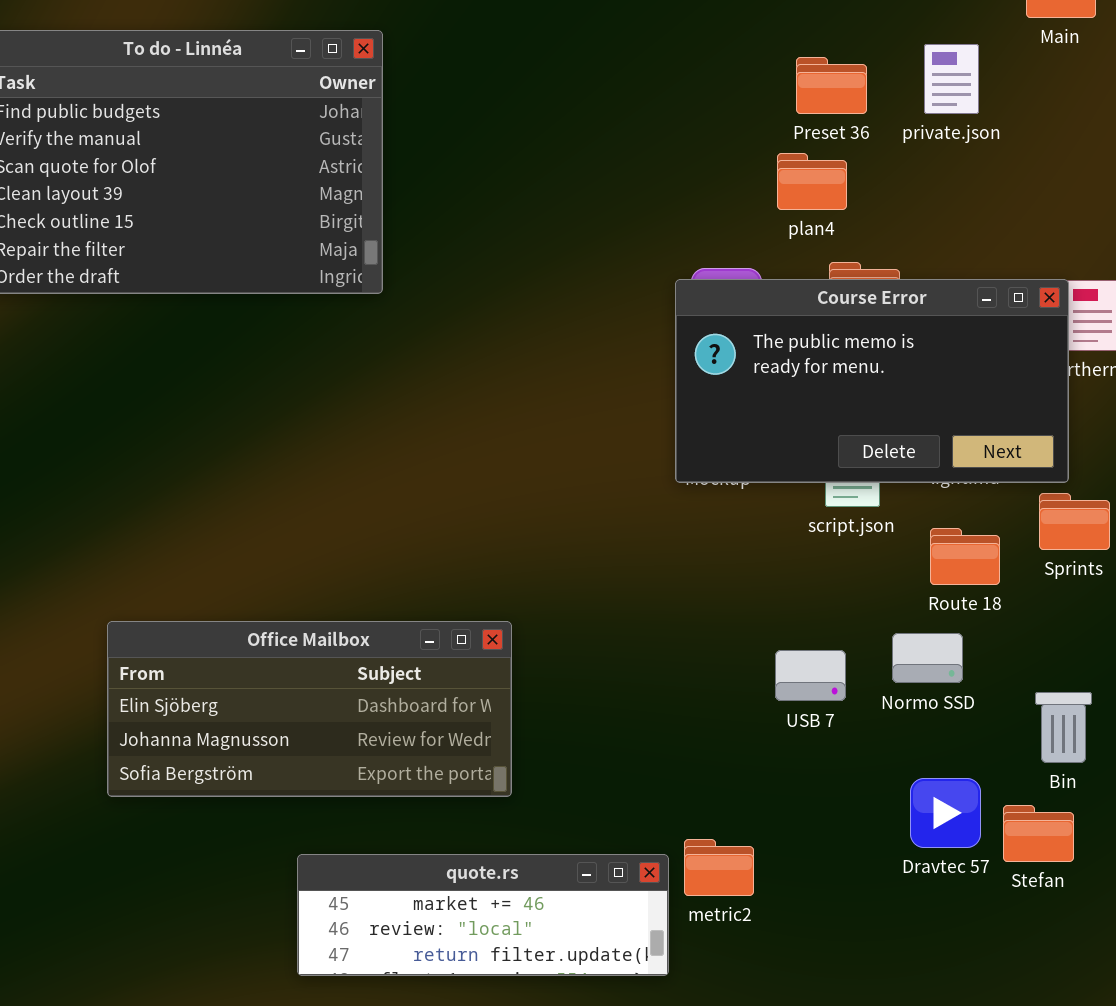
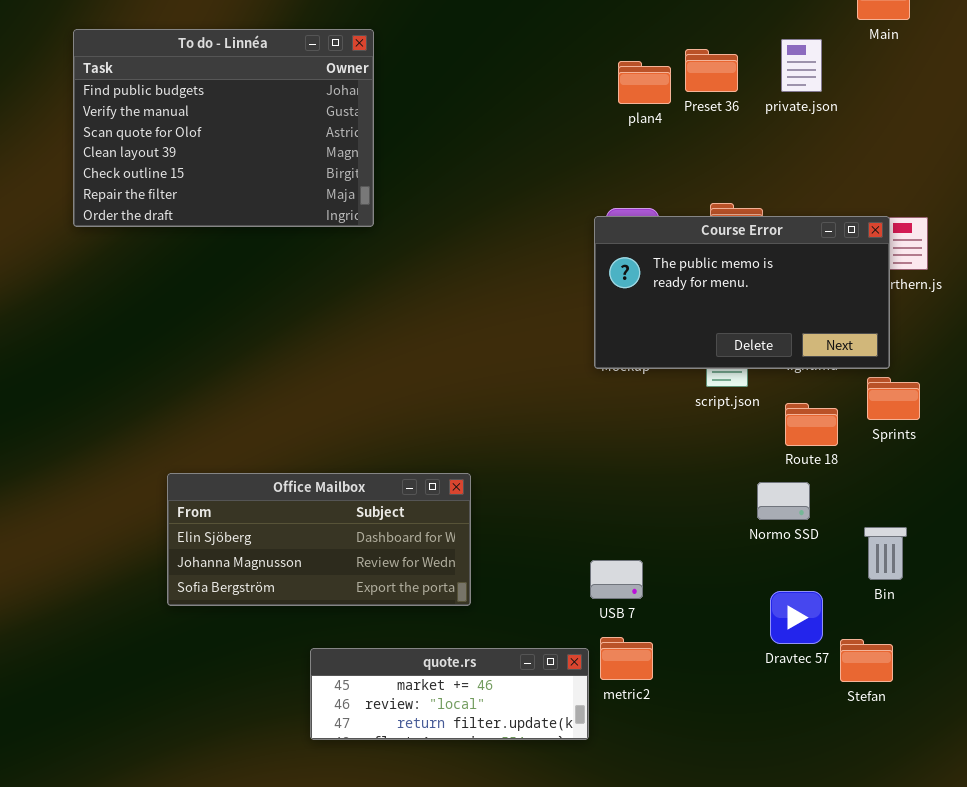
plan4: [777,153,847,210] -> [618,61,671,104], moved
USB 7: [775,650,846,701] -> [590,560,643,599], moved
Stefan: [1003,805,1074,862] -> [840,639,893,682], moved

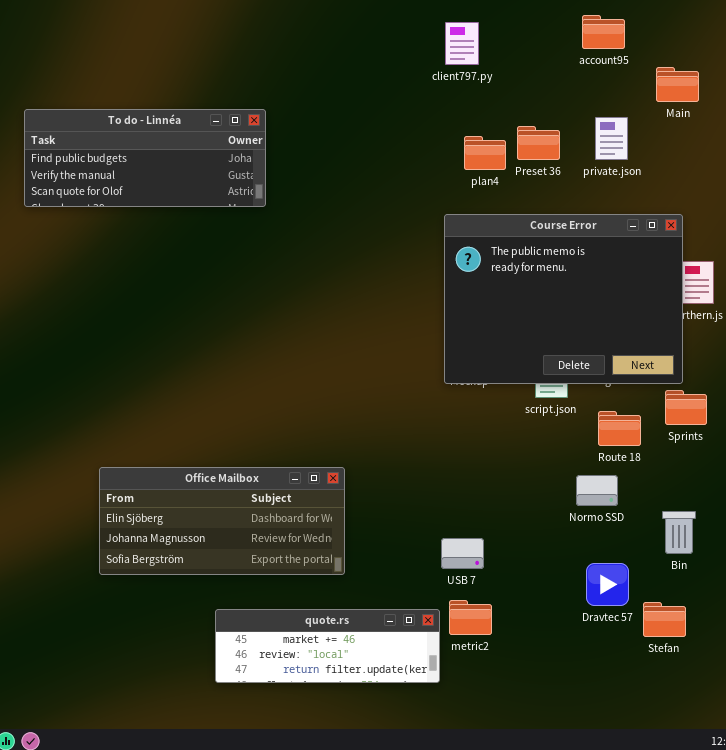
To do - Linnéa: [73,29,374,227] -> [24,109,266,207], resized
Course Error: [594,216,890,369] -> [444,214,683,384], resized

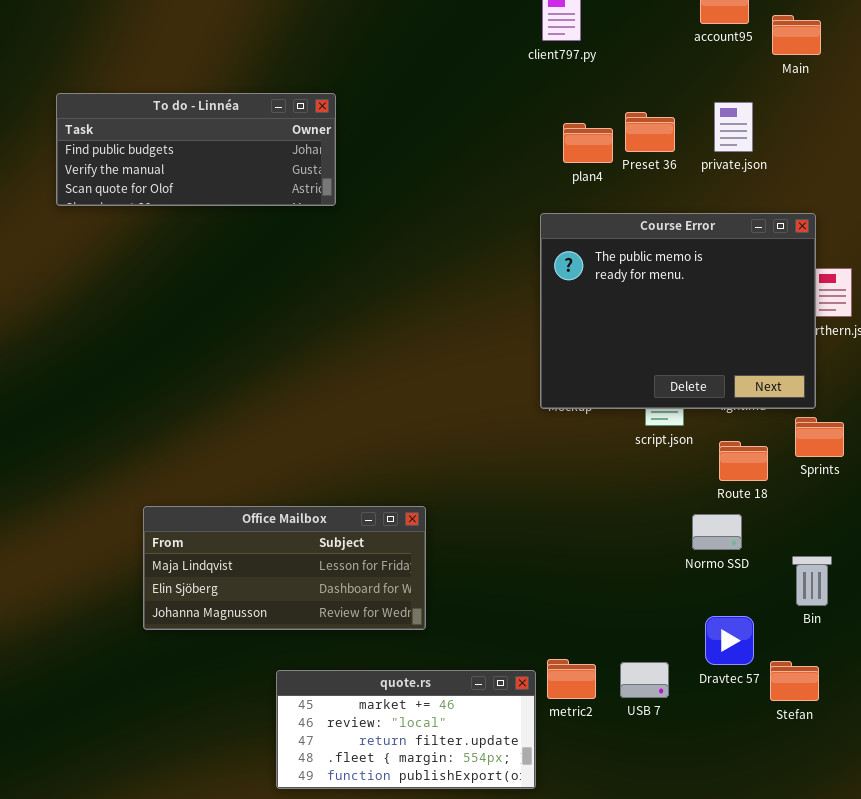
Main: [656,67,699,102] -> [772,15,821,55], moved
Office Mailbox: [99,467,345,575] -> [143,506,426,630], scrolled up 1 row
USB 7: [441,538,484,569] -> [620,662,669,698], moved
quote.rs: [215,609,440,683] -> [276,670,536,789], resized

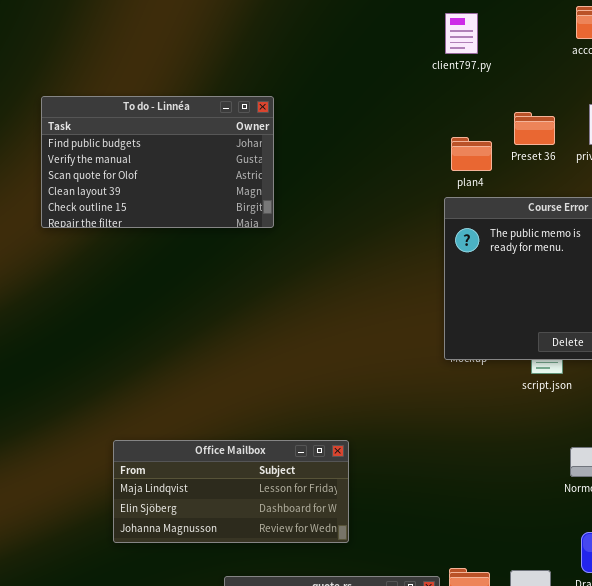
To do - Linnéa: [56,93,336,206] -> [41,96,274,228], resized
plan4: [563,123,613,163] -> [451,137,492,171], moved

